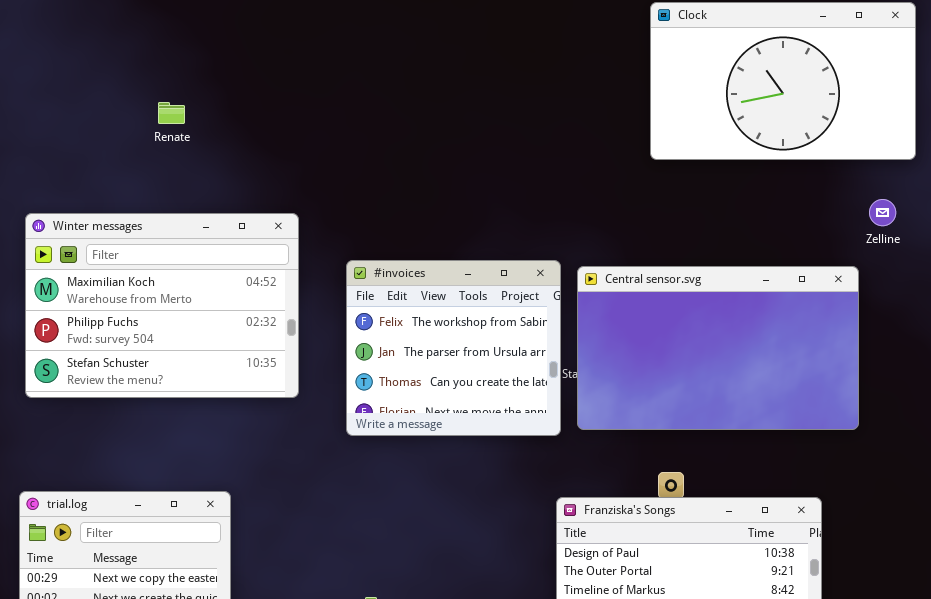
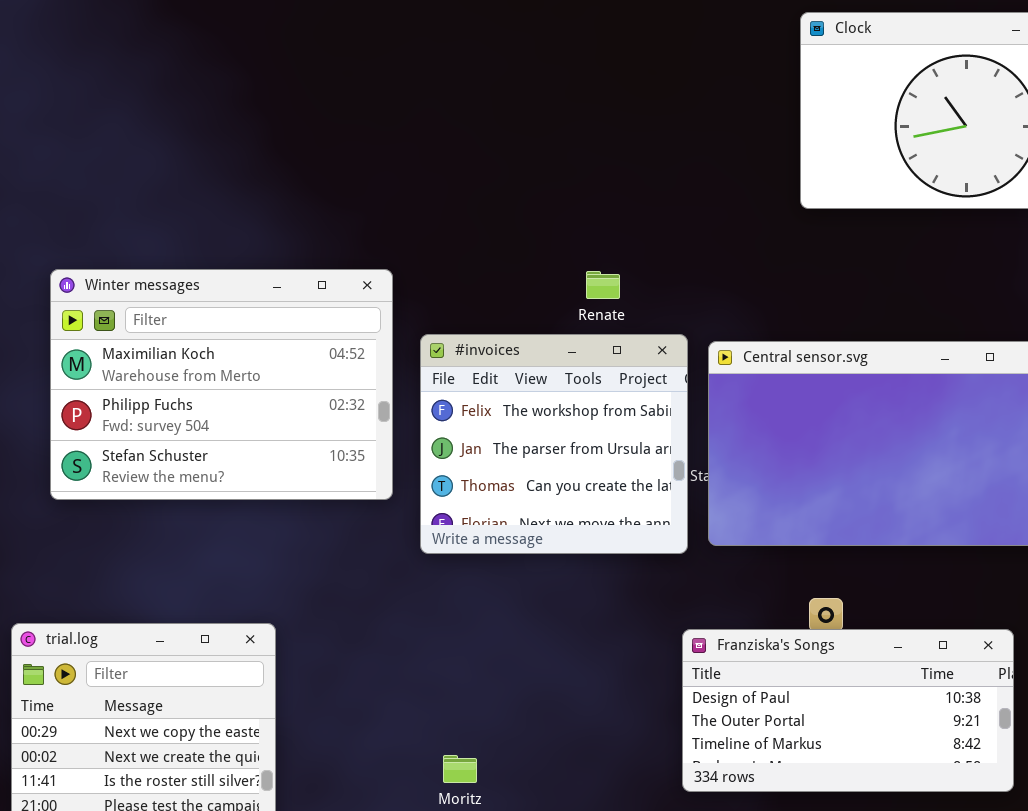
Renate: [158,102,185,124] -> [586,271,620,299], moved
Winter messages: [25,213,299,398] -> [50,269,393,500], moved

